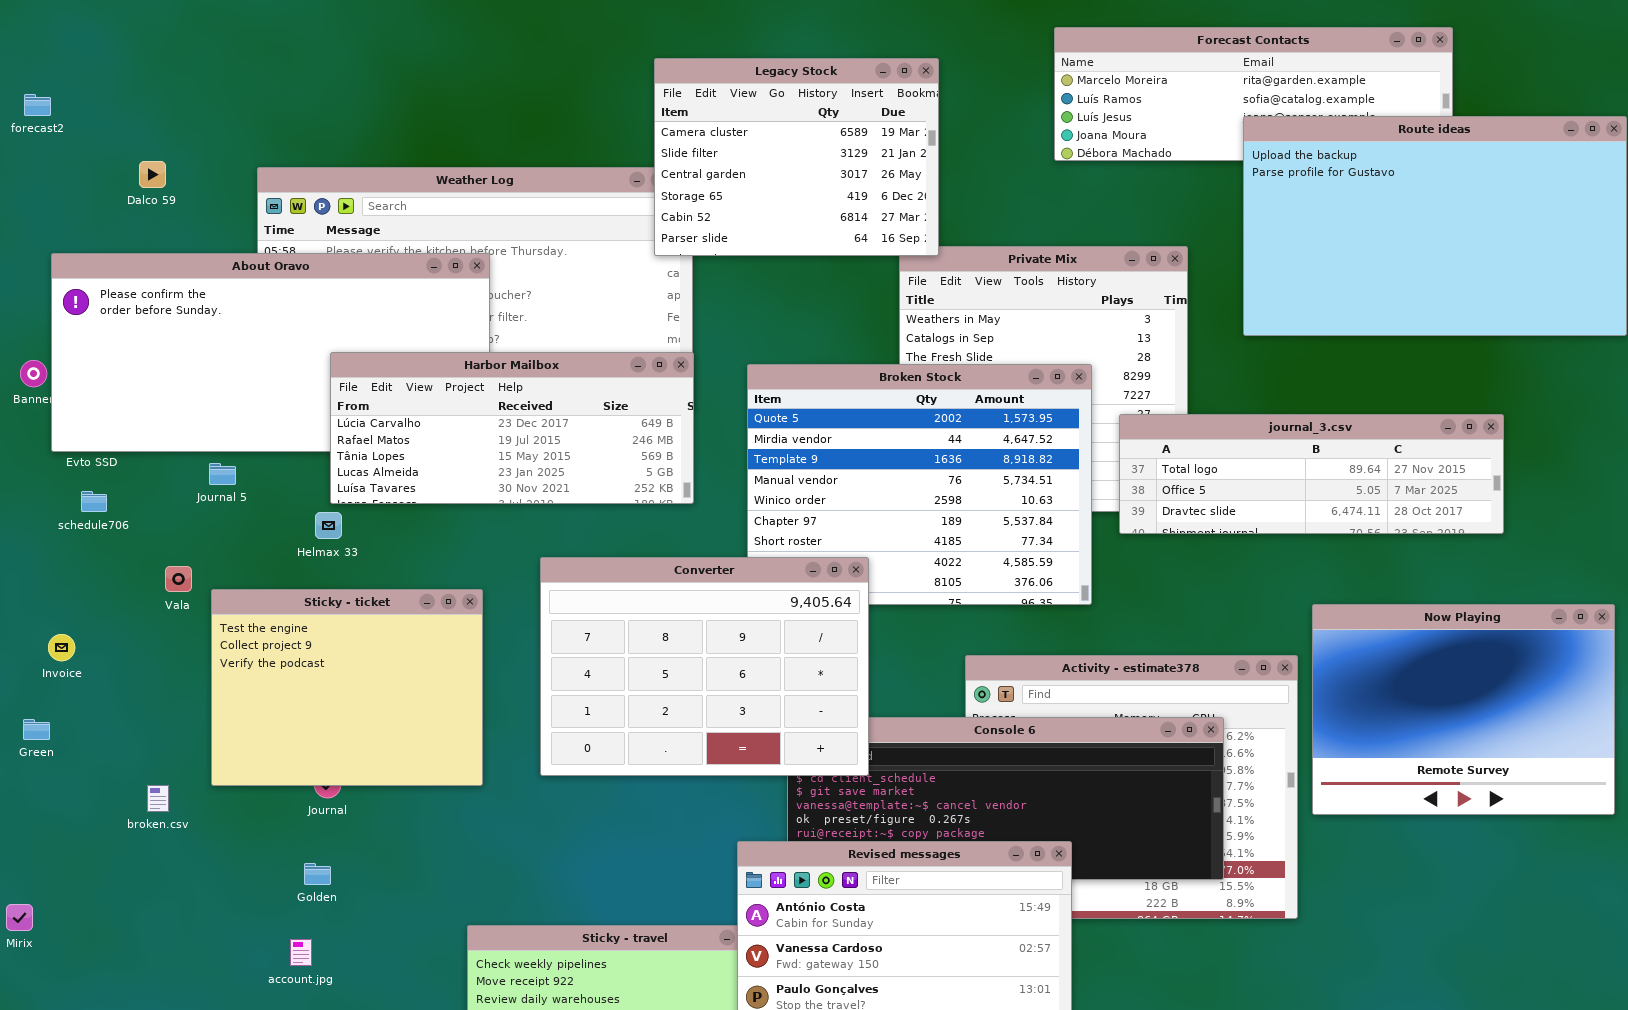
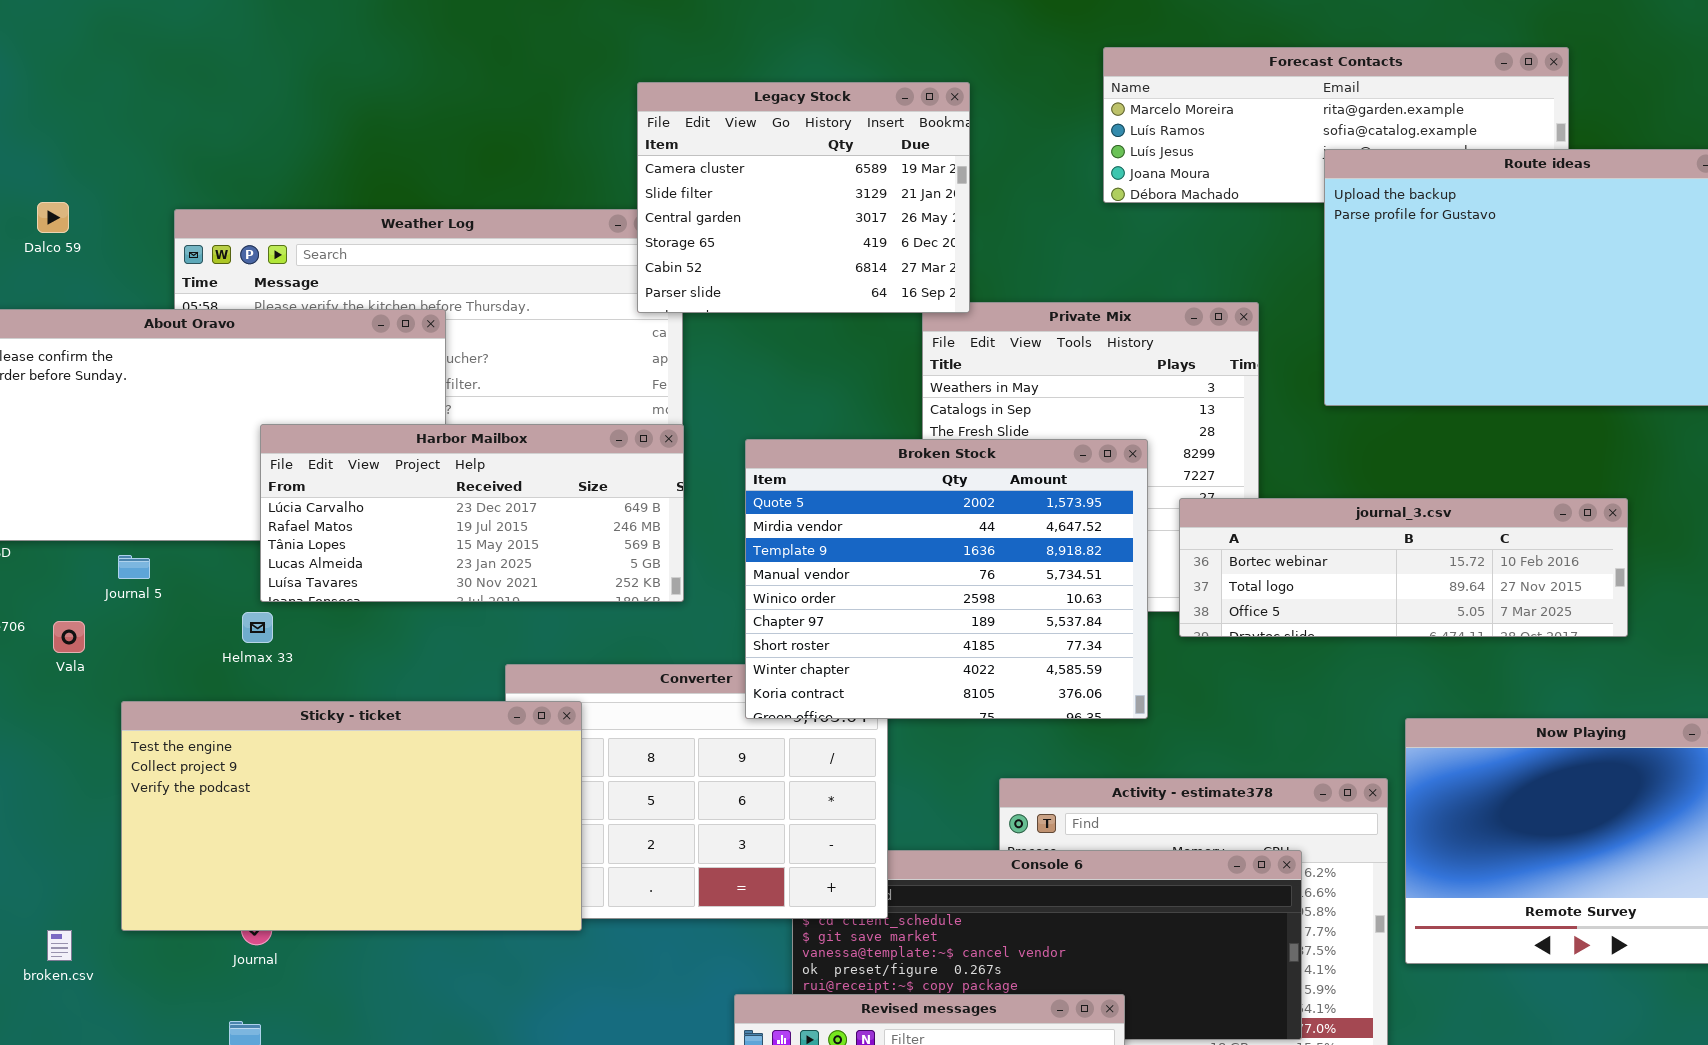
Broken Stock: [747,364,1092,605] -> [745,439,1148,719], raised
journal_3.csv: [1119,414,1504,534] -> [1179,498,1628,637], scrolled up 1 row
Vala: [165,566,192,592] -> [53,621,85,653], moved
Sticky - ticket: [211,589,483,786] -> [121,701,582,931], resized

